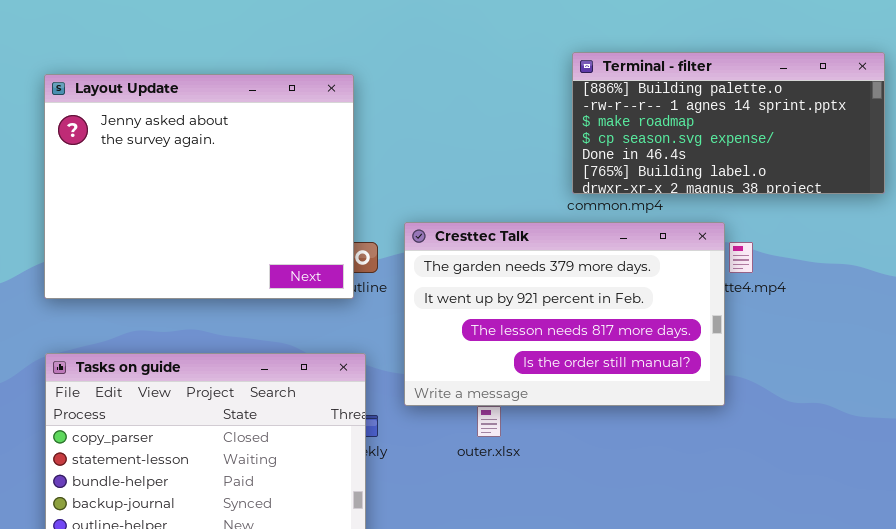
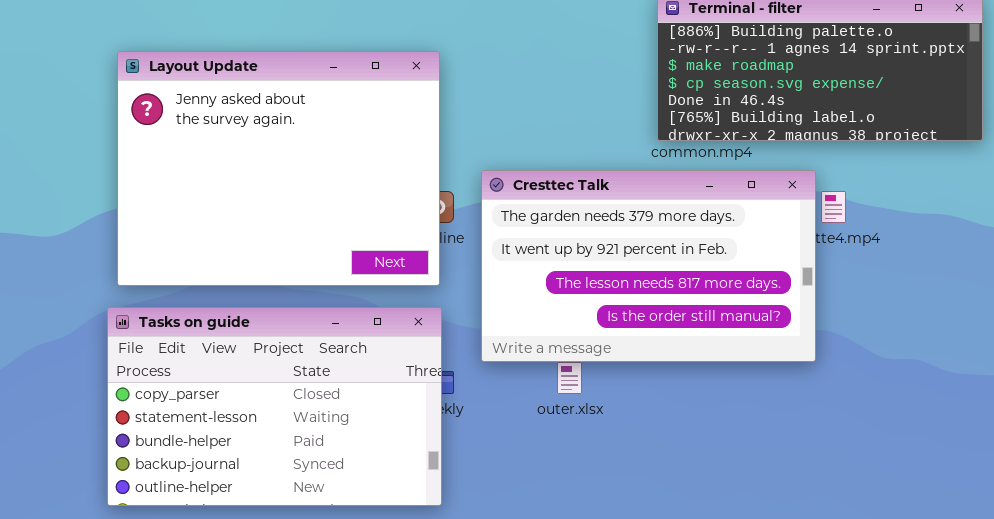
Layout Update: [44,74,354,299] -> [117,51,440,286], moved

